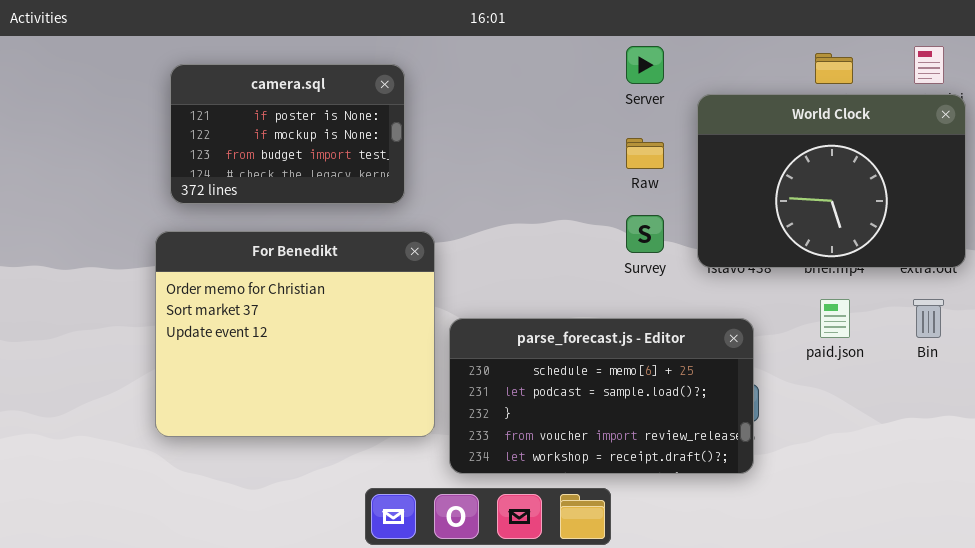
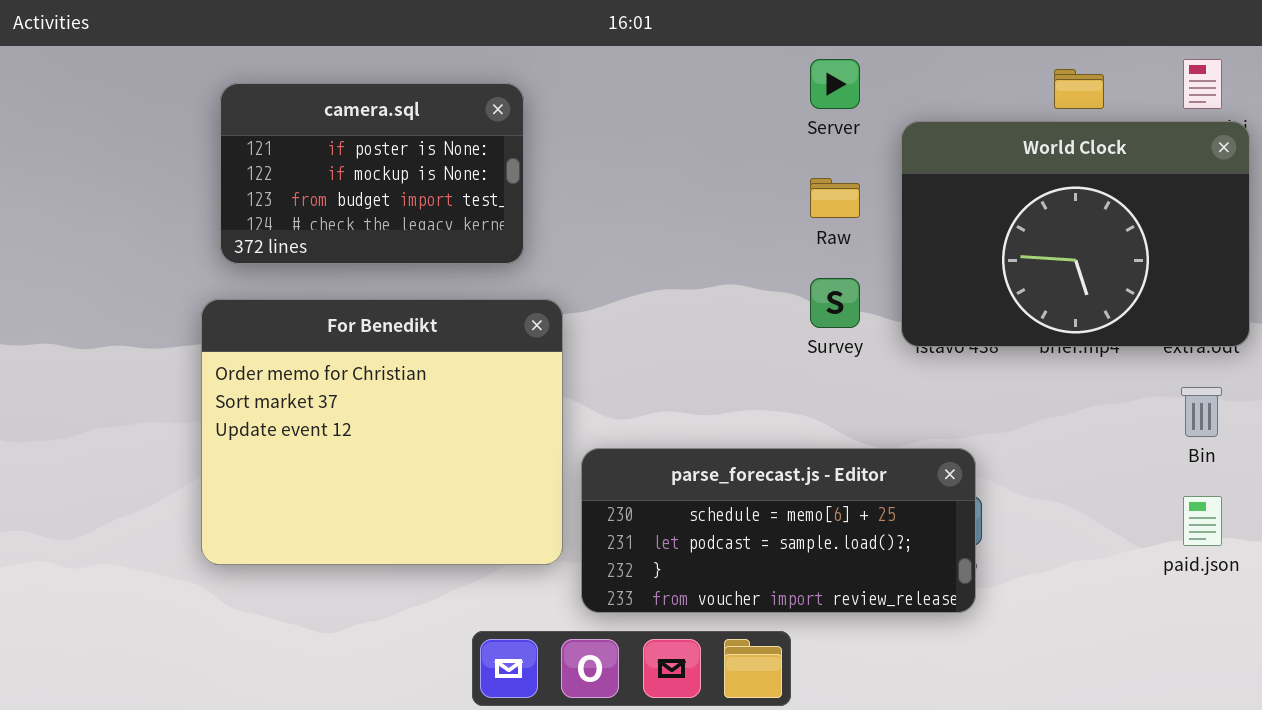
paid.json: [820,299,850,338] -> [1183,496,1222,546], moved
parse_forecast.js - Editor: [449,318,754,474] -> [581,448,976,613], resized

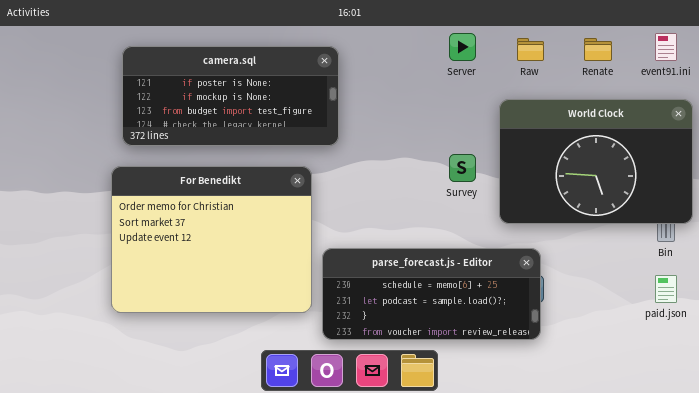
camera.sql: [220,83,524,264] -> [122,46,339,146], resized
World Clock: [901,121,1250,347] -> [499,99,693,224], moved
Raw: [810,178,860,218] -> [517,38,544,61], moved

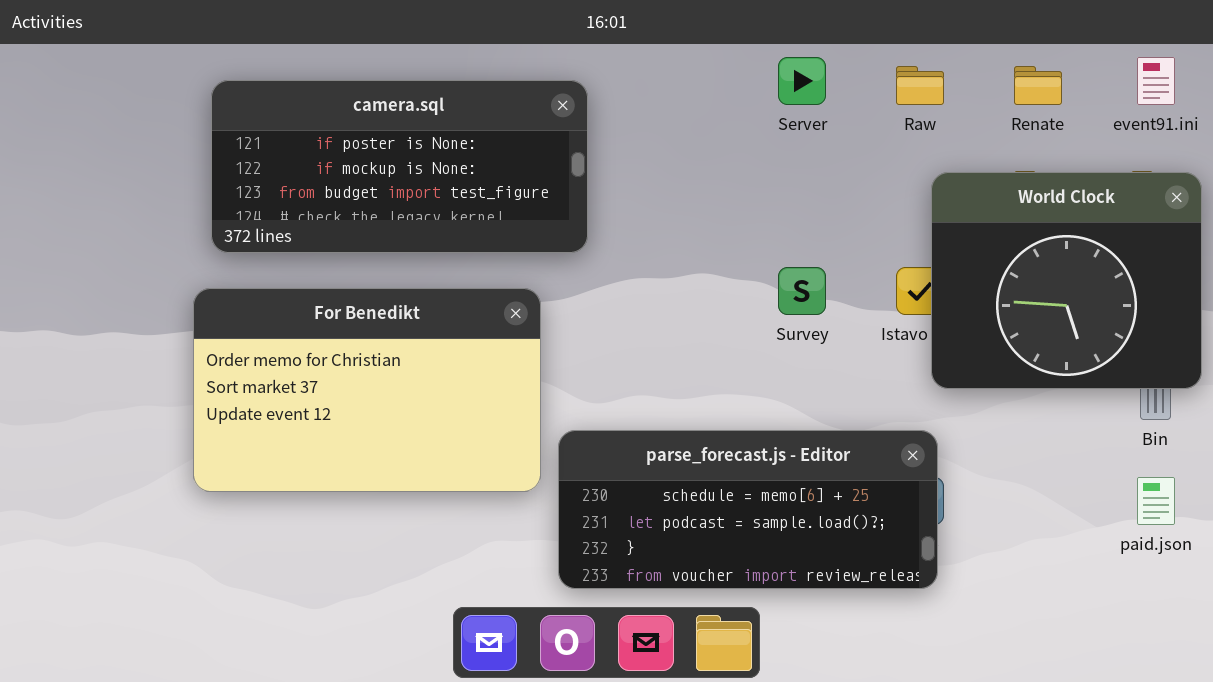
World Clock: [499,99,693,224] -> [931,172,1202,389], resized
For Benedikt: [111,166,312,313] -> [193,288,541,492], resized

